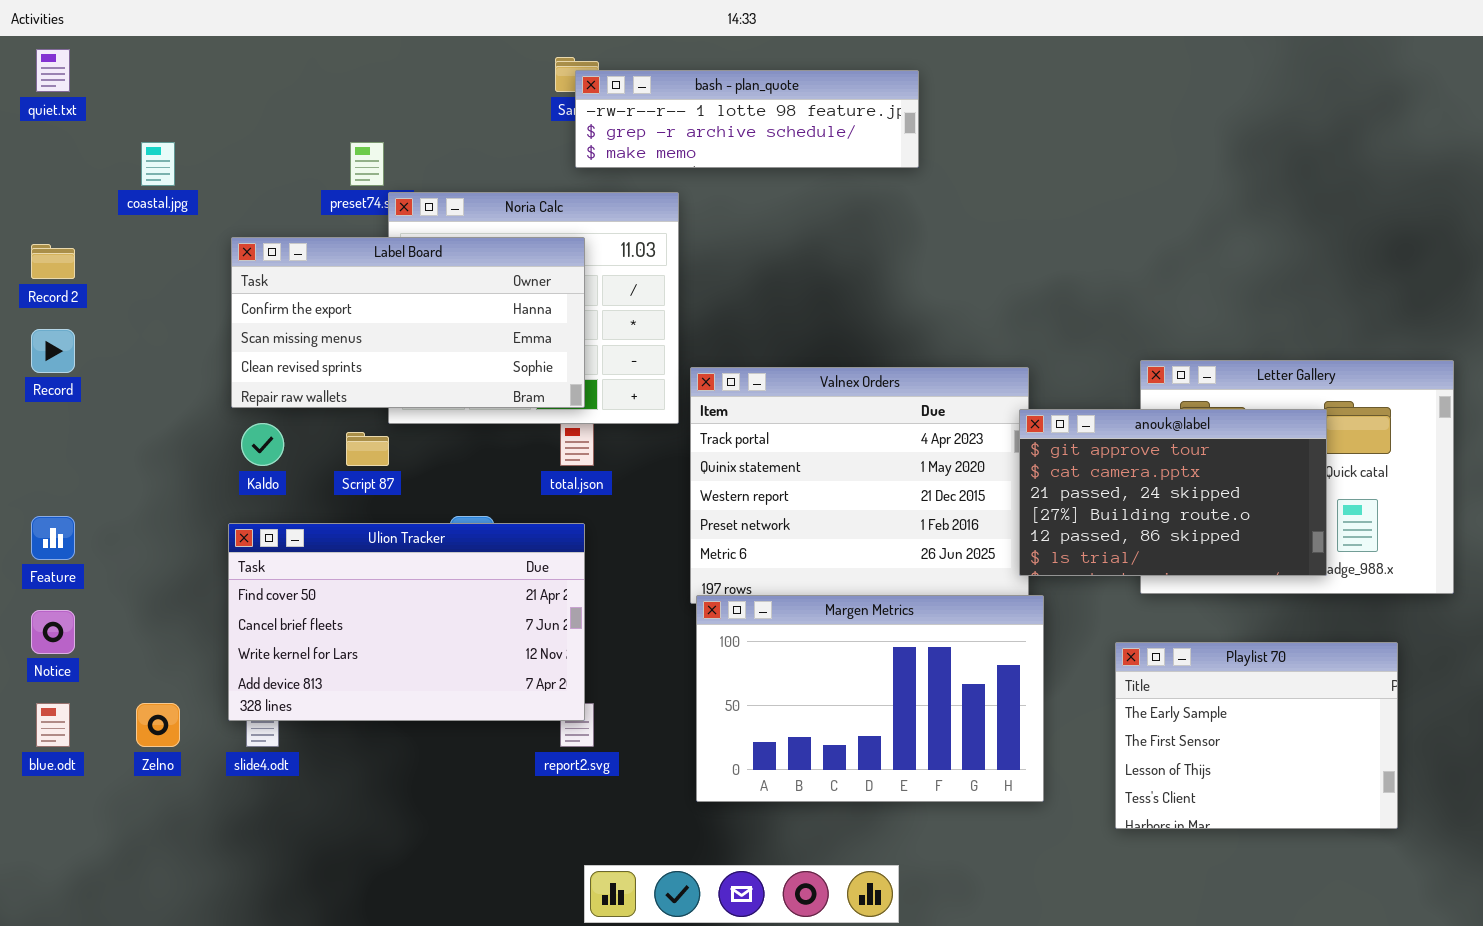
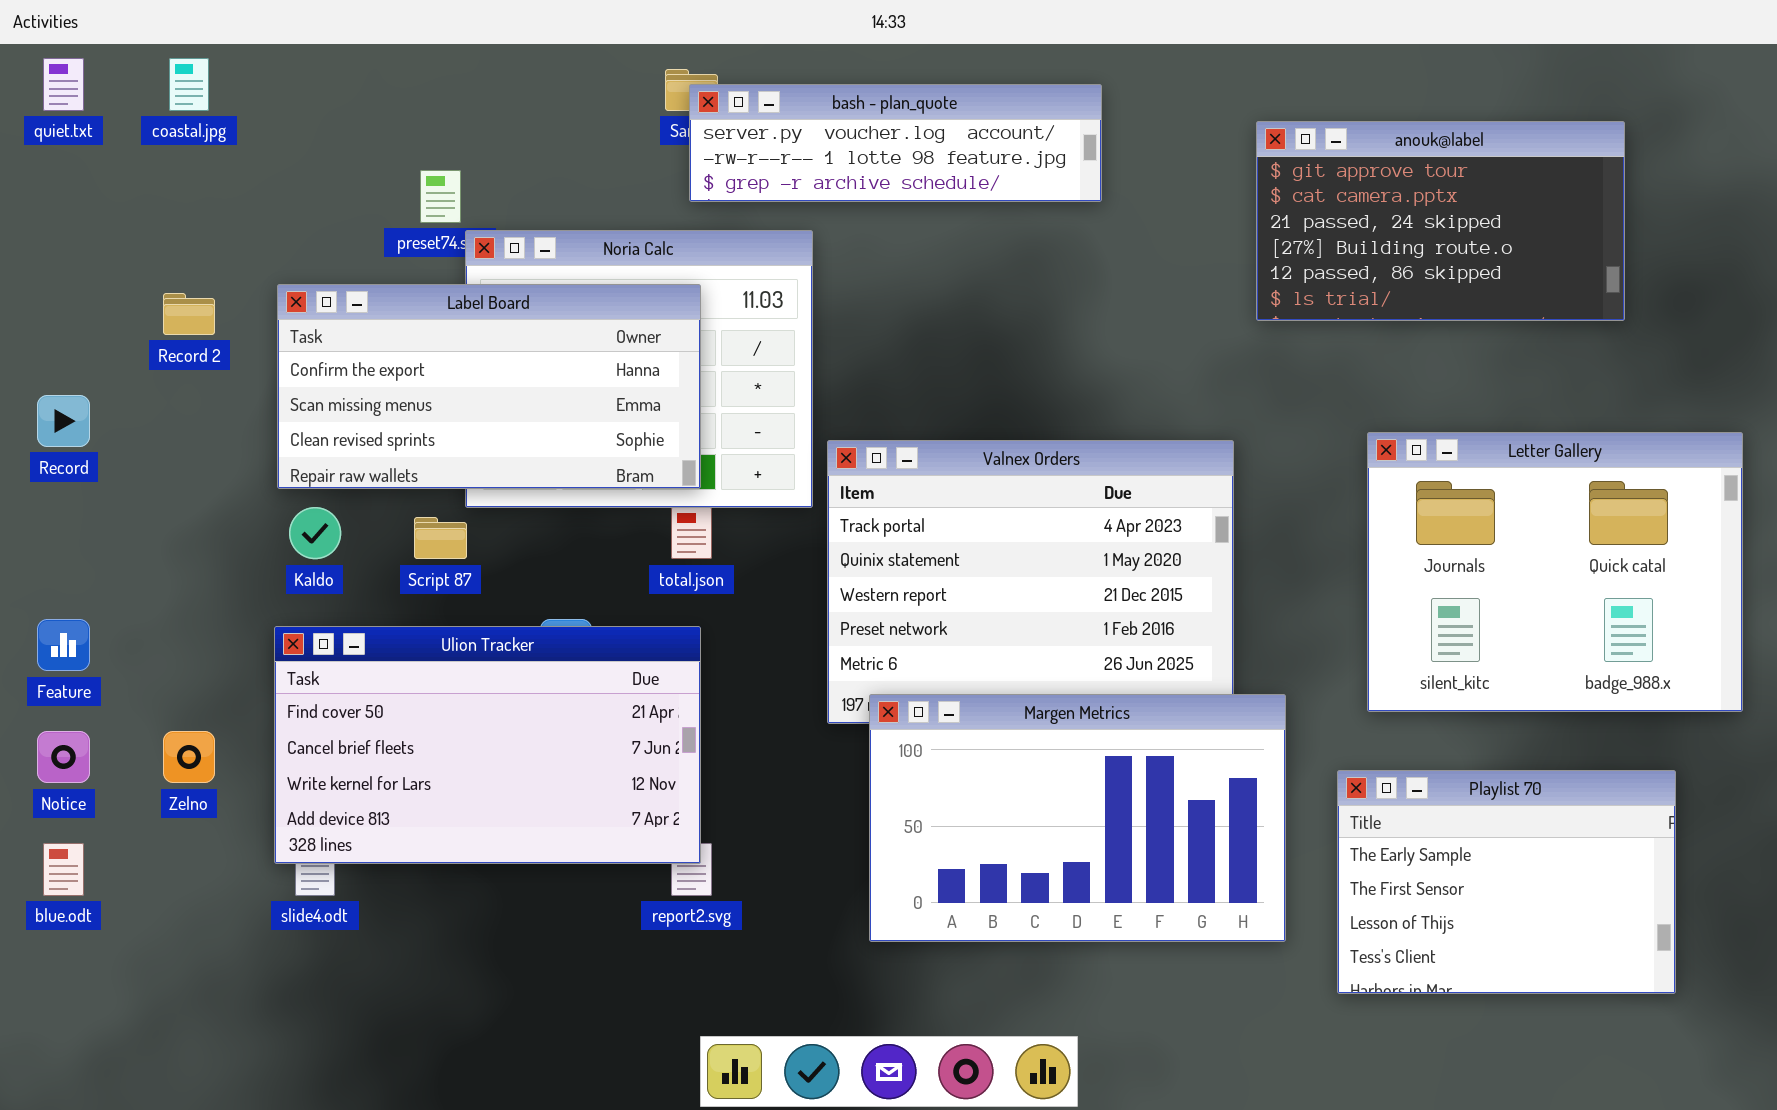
bash - plan_quote: [575,70,919,168] -> [689,84,1102,202], scrolled up 1 row
coastal.jpg: [141,142,175,186] -> [169,58,209,111], moved
Record 2: [31,244,75,279] -> [163,293,215,335], moved
anouk@label: [1019,409,1327,576] -> [1256,121,1625,321], moved
Margen Metrics: [696,595,1044,802] -> [869,694,1286,942], moved
Zelno: [136,703,180,747] -> [163,731,215,783], moved

